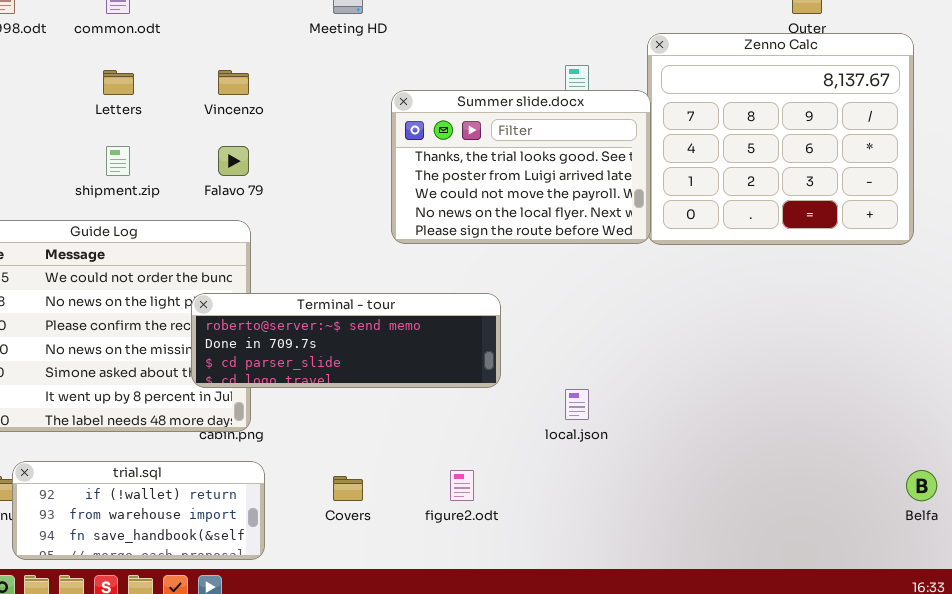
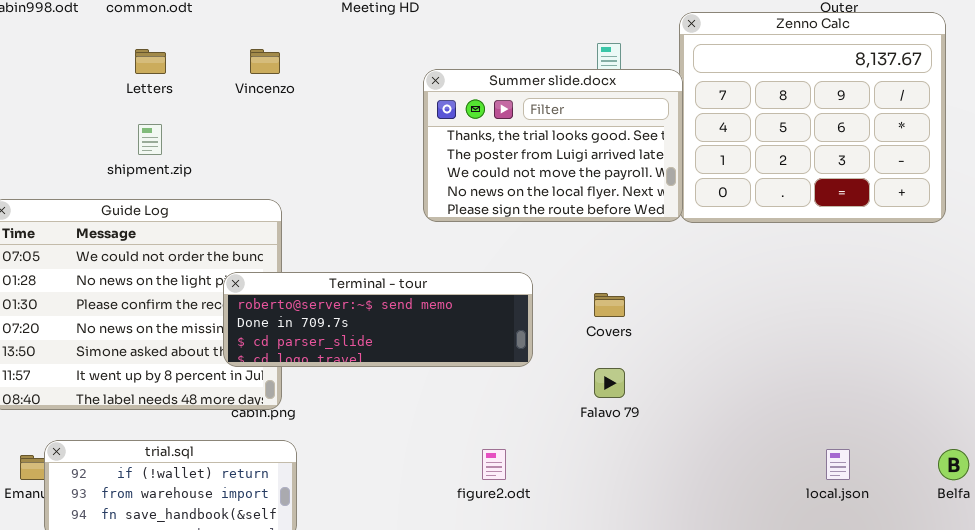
Falavo 79: [218,146,249,176] -> [594,368,625,398], moved
local.json: [565,389,589,420] -> [826,449,850,480], moved
Covers: [333,476,363,501] -> [594,293,625,317], moved

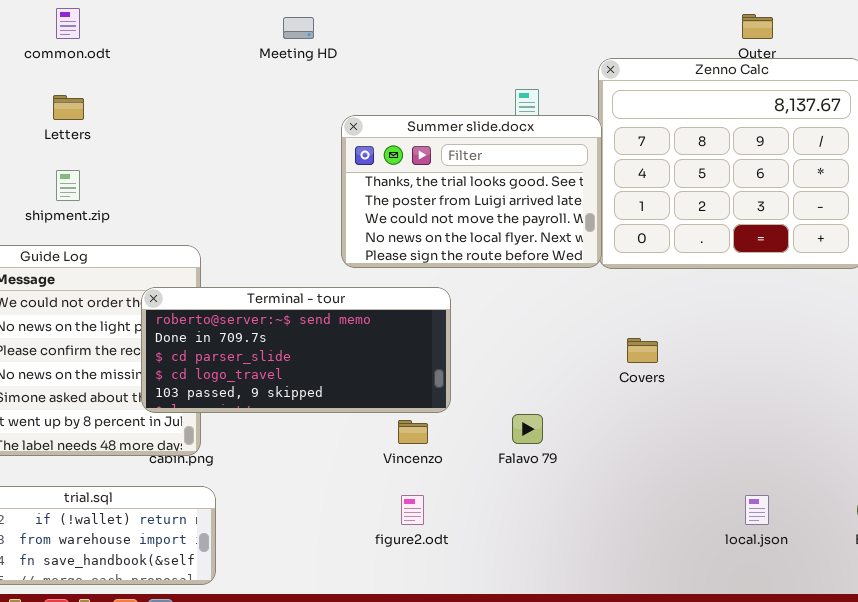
Vincenzo: [250,49,280,74] -> [398,420,428,444], moved
Terminal - tour: [223,272,533,367] -> [141,287,451,413], resized
Covers: [594,293,625,317] -> [627,338,658,363], moved

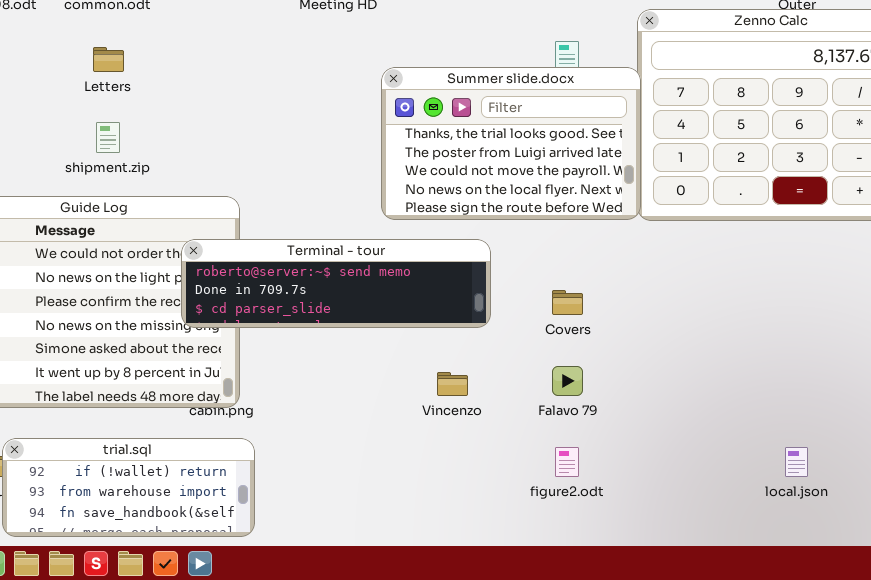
Terminal - tour: [141,287,451,413] -> [181,239,491,328], resized
Covers: [627,338,658,363] -> [552,290,583,315], moved
figure2.odt: [401,495,424,525] -> [555,447,579,477], moved

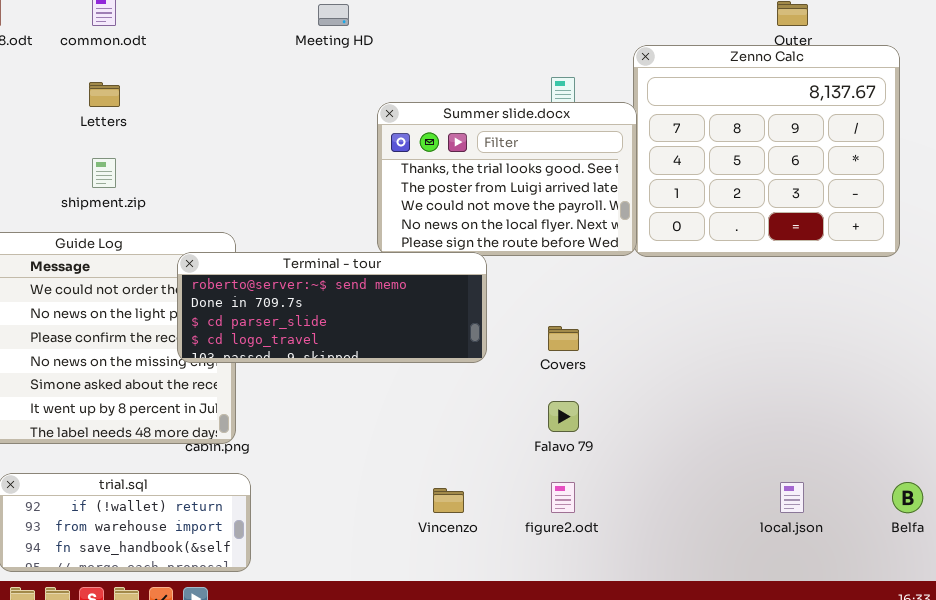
Terminal - tour: [181,239,491,328] -> [177,252,487,363], resized
Vincenzo: [437,372,468,396] -> [433,488,464,513], moved

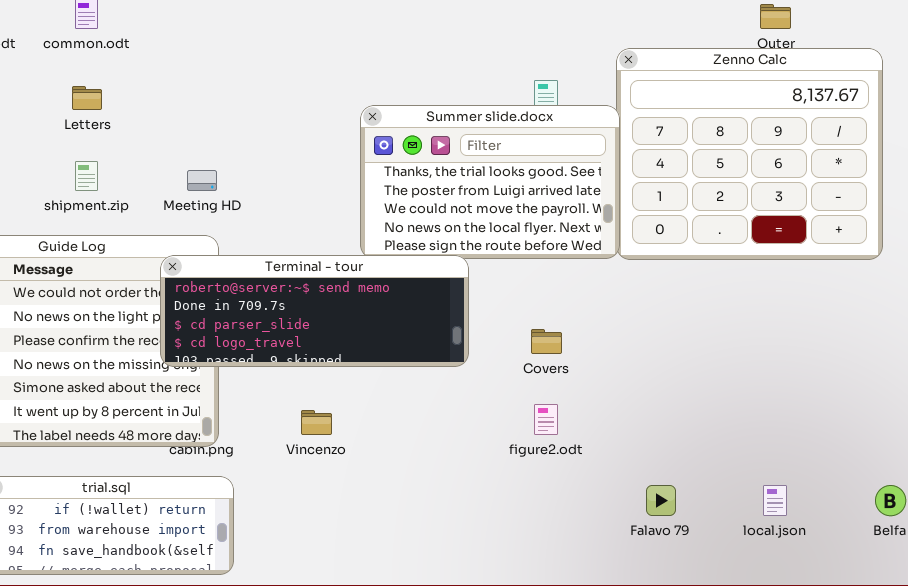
Meeting HD: [318,4,349,26] -> [187,170,217,191], moved
Falavo 79: [548,401,579,432] -> [646,485,676,516], moved
figure2.odt: [551,482,575,513] -> [534,404,558,435], moved
Vincenzo: [433,488,464,513] -> [301,410,332,435], moved

